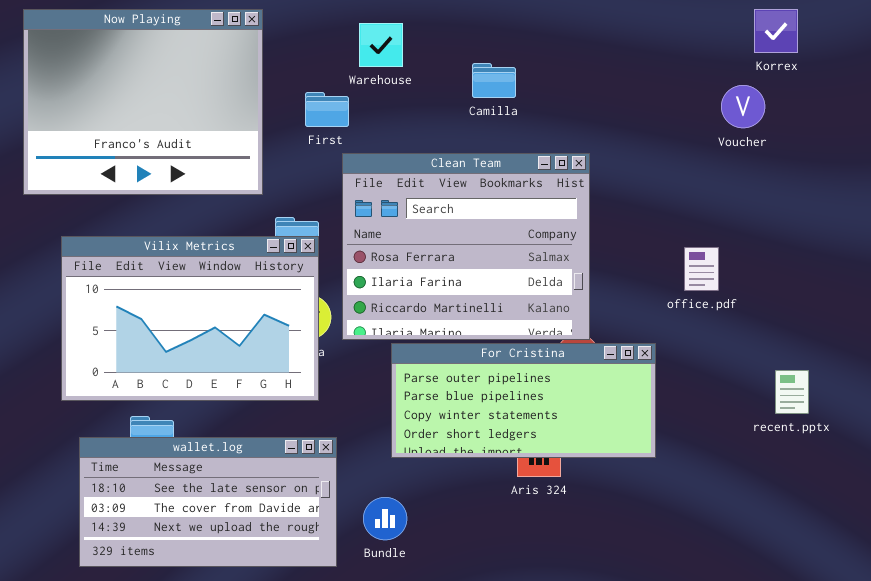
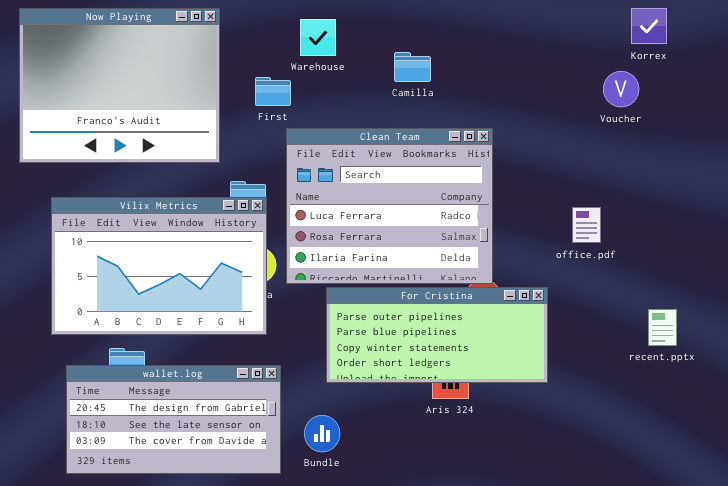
Clean Team: [342,153,590,340] -> [286,128,493,284], scrolled up 1 row
wallet.log: [79,437,337,567] -> [66,365,281,474], scrolled up 1 row

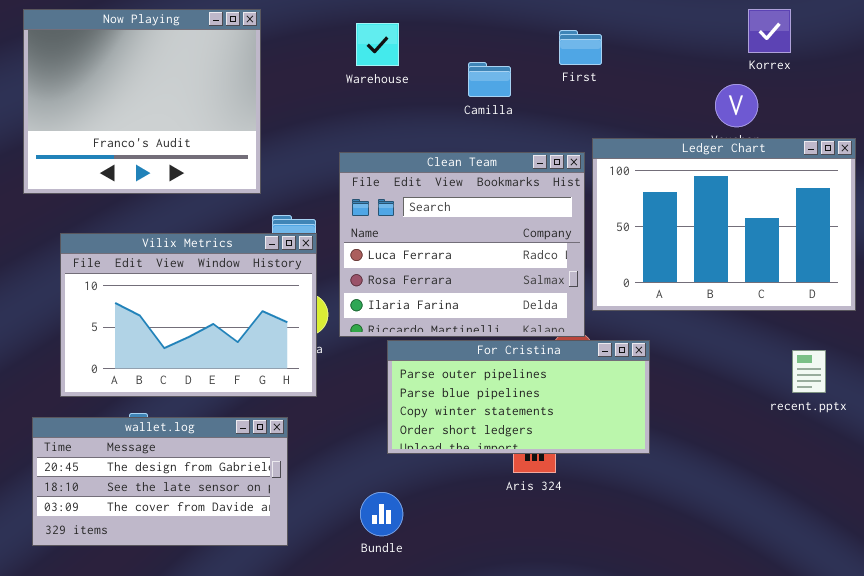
First: [255,77,291,106] -> [559,30,602,65], moved
Ledger Chart: none -> [592,138,856,311], opened
recent.pptx: [648,309,677,346] -> [792,350,826,393], moved
wallet.log: [66,365,281,474] -> [32,417,288,546], moved

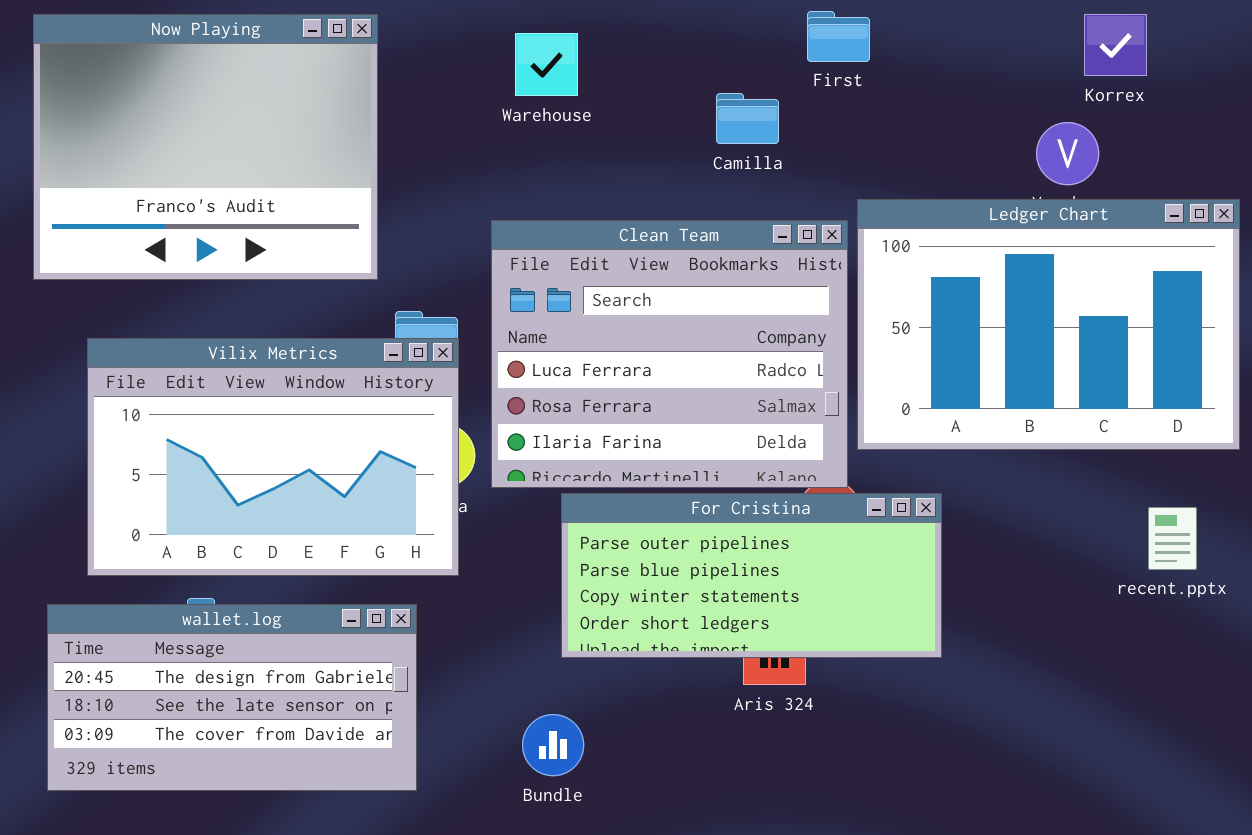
First: [559,30,602,65] -> [807,11,870,62], moved
Camilla: [468,62,511,97] -> [716,93,779,144], moved

